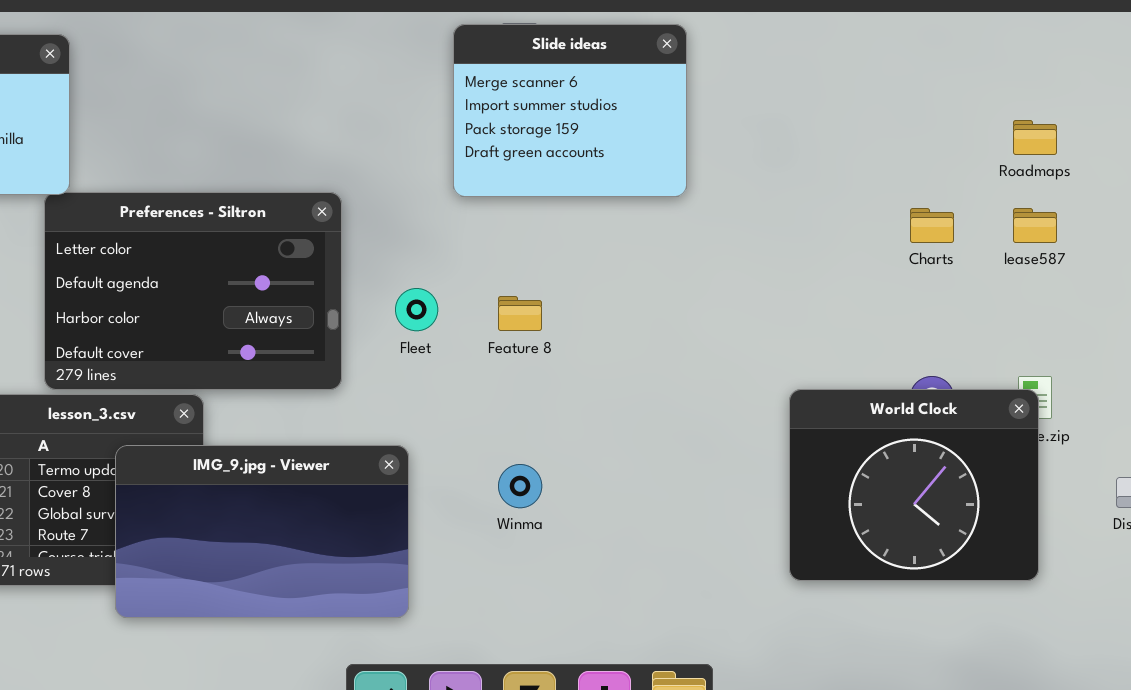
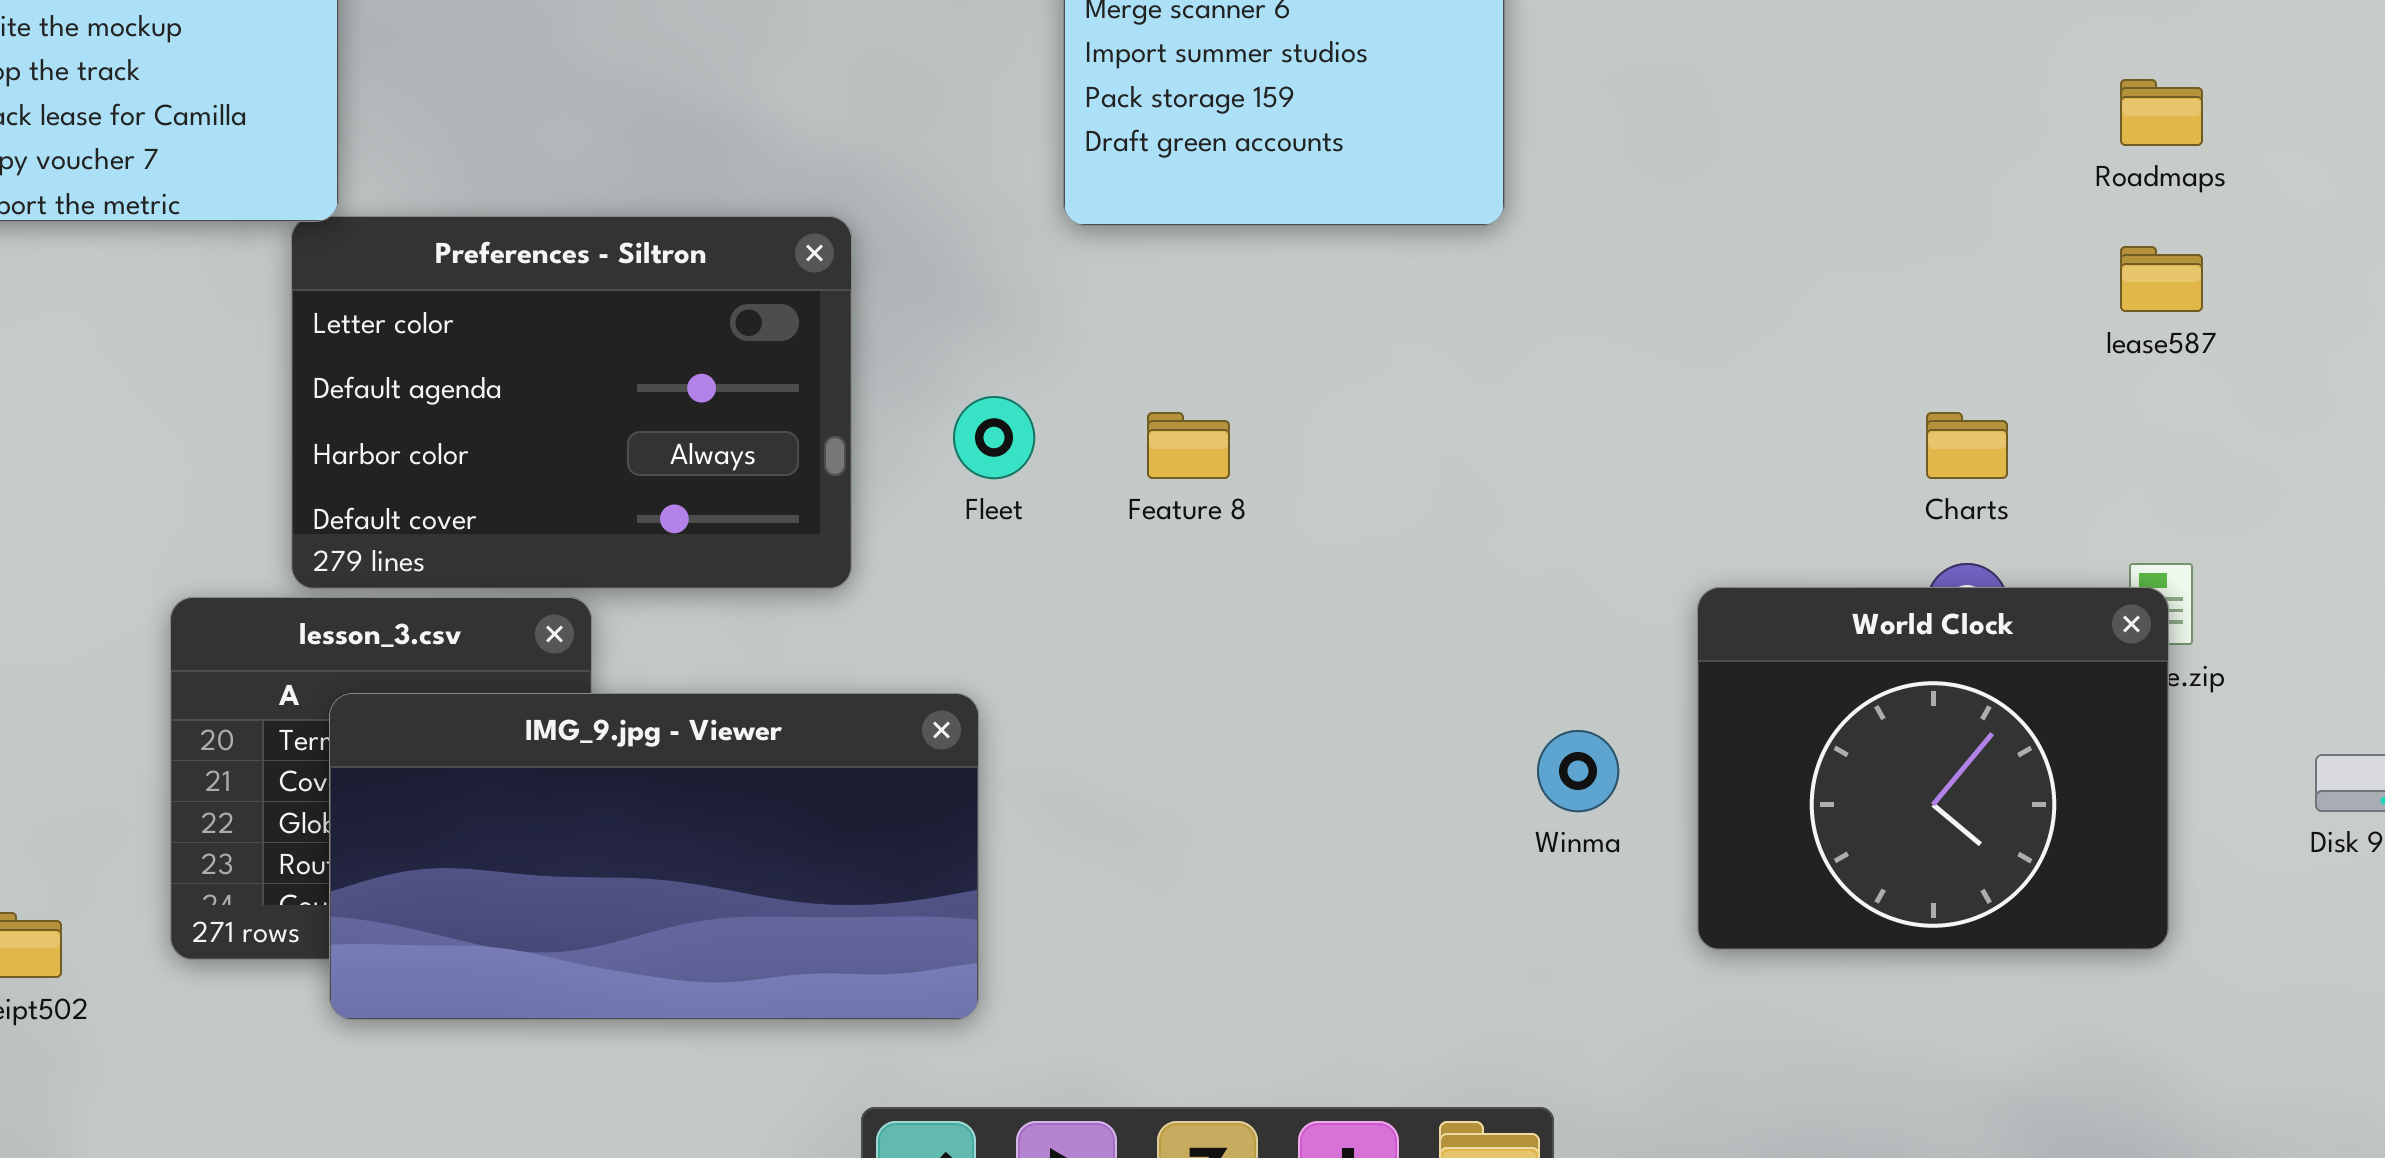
Charts: [910,208,954,243] -> [1926,412,2008,479], moved
IMG_9.jpg - Viewer: [115,445,409,618] -> [329,693,979,1020], resized
Winma: [498,464,542,508] -> [1537,730,1619,812], moved

